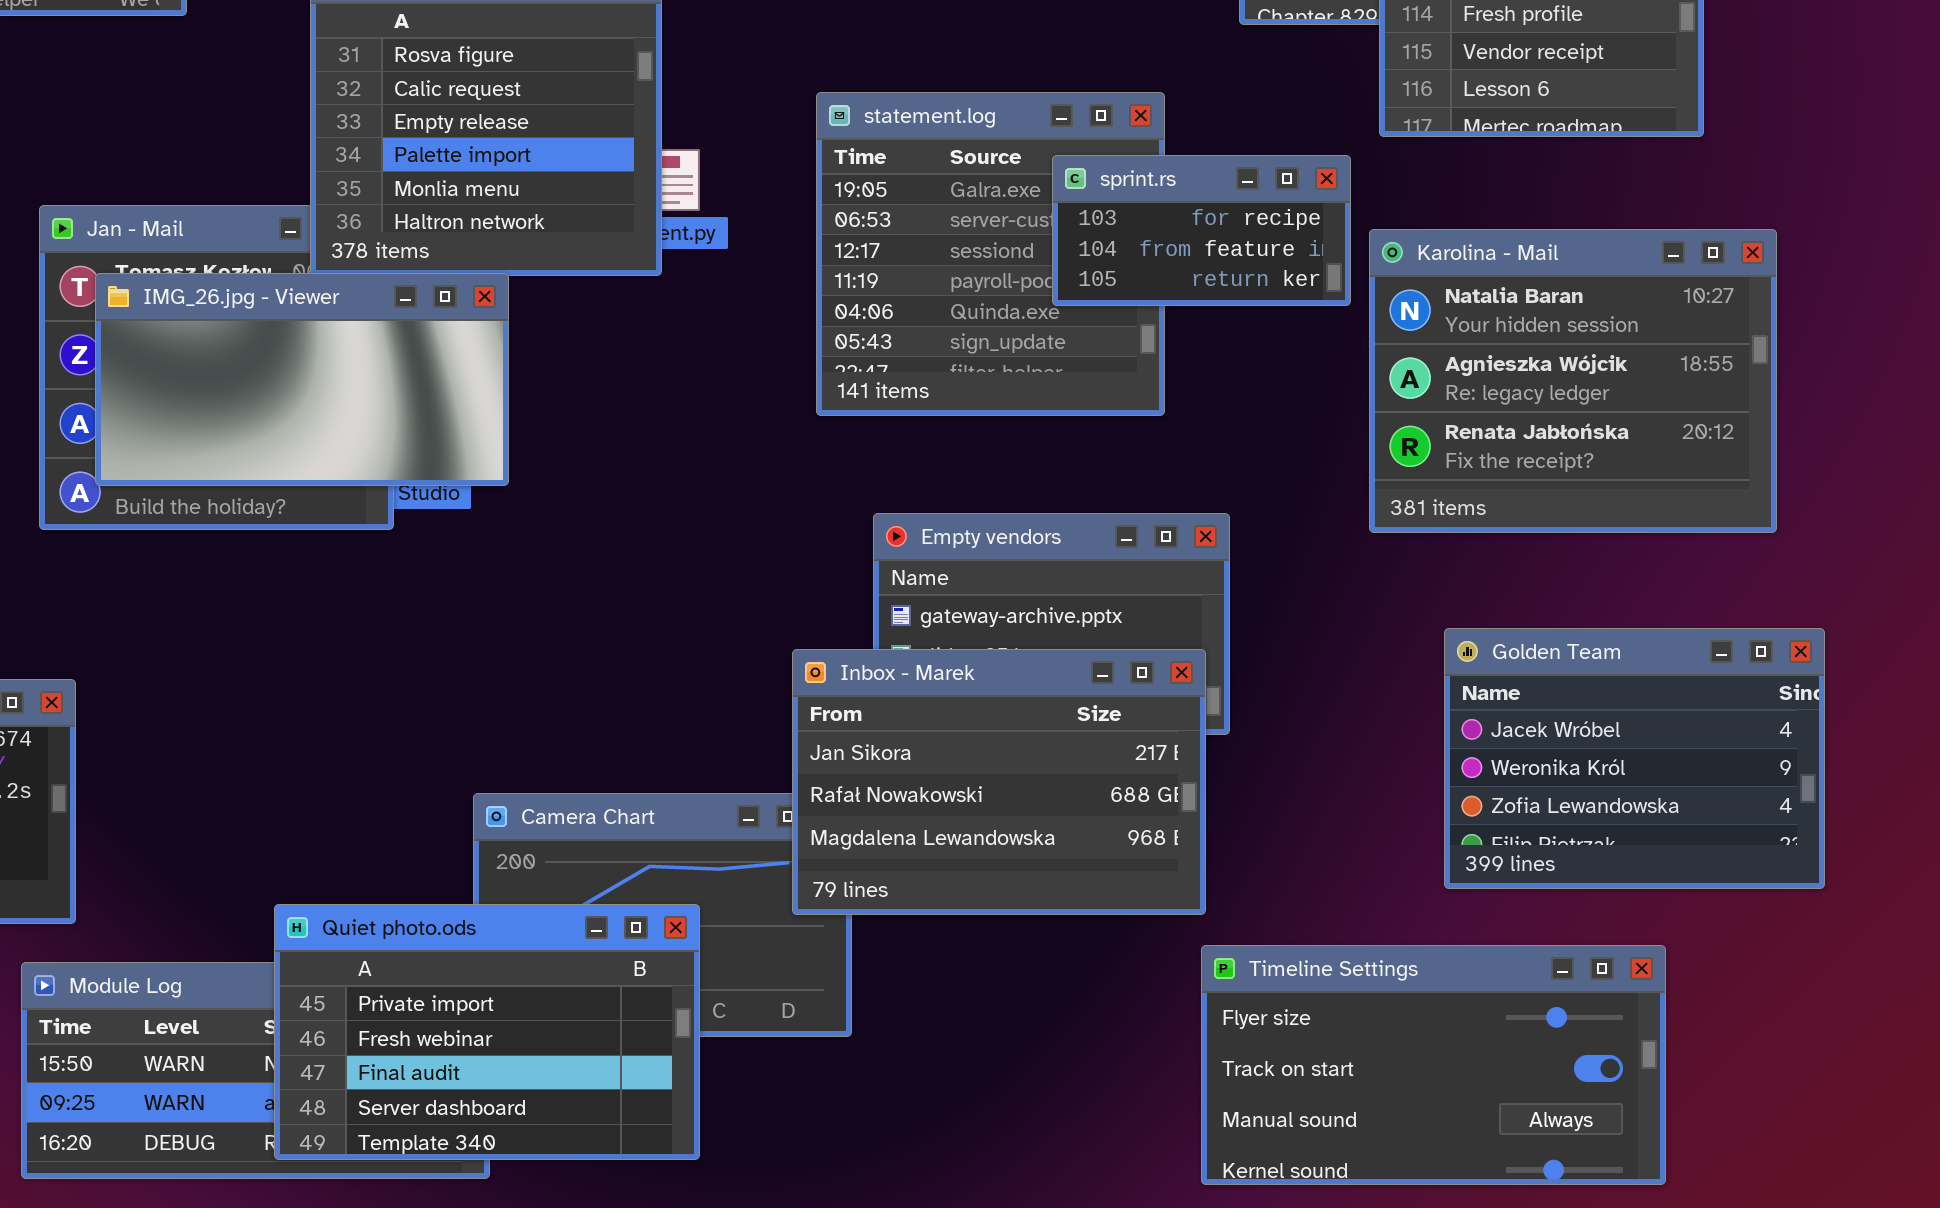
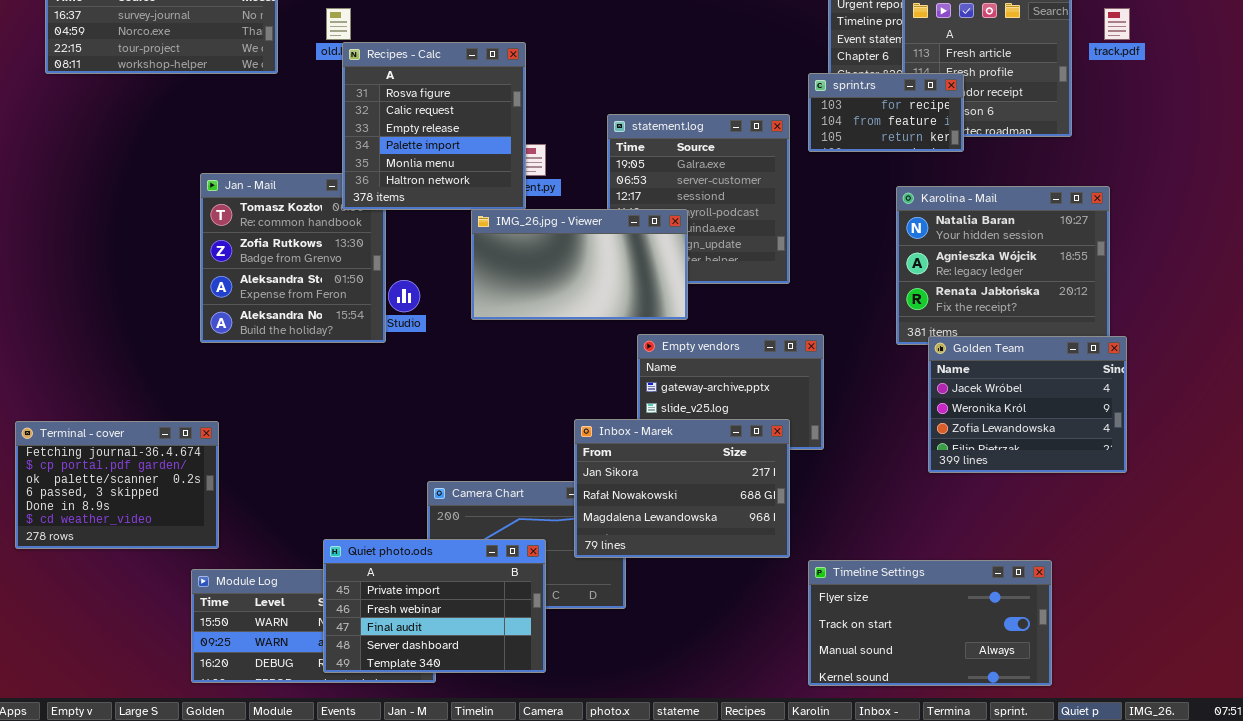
sprint.rs: [1052,155,1351,306] -> [808,73,964,152], moved
IMG_26.jpg - Viewer: [95,273,509,486] -> [471,209,688,320], moved
Golden Team: [1444,628,1825,889] -> [928,336,1127,473], moved
Inbox - Marek: [792,649,1206,915] -> [574,419,790,558], moved

